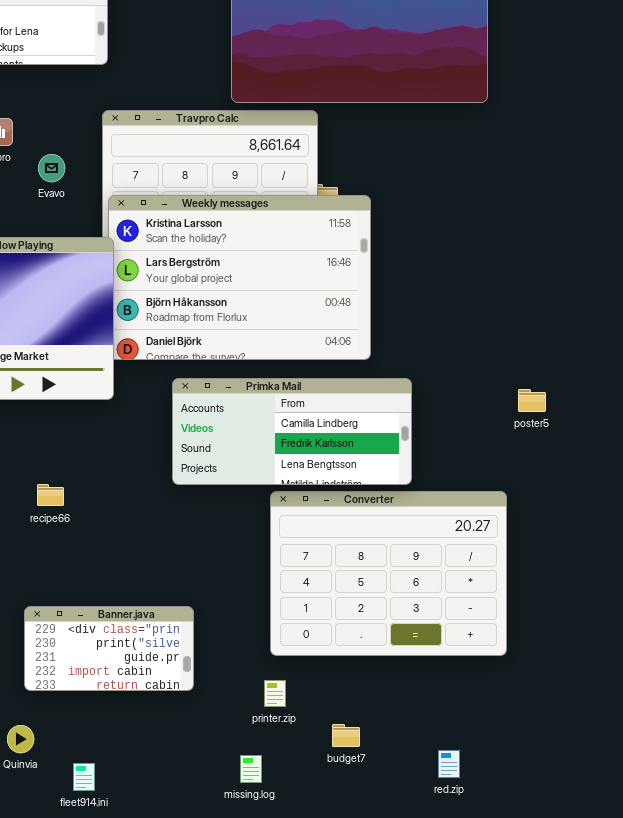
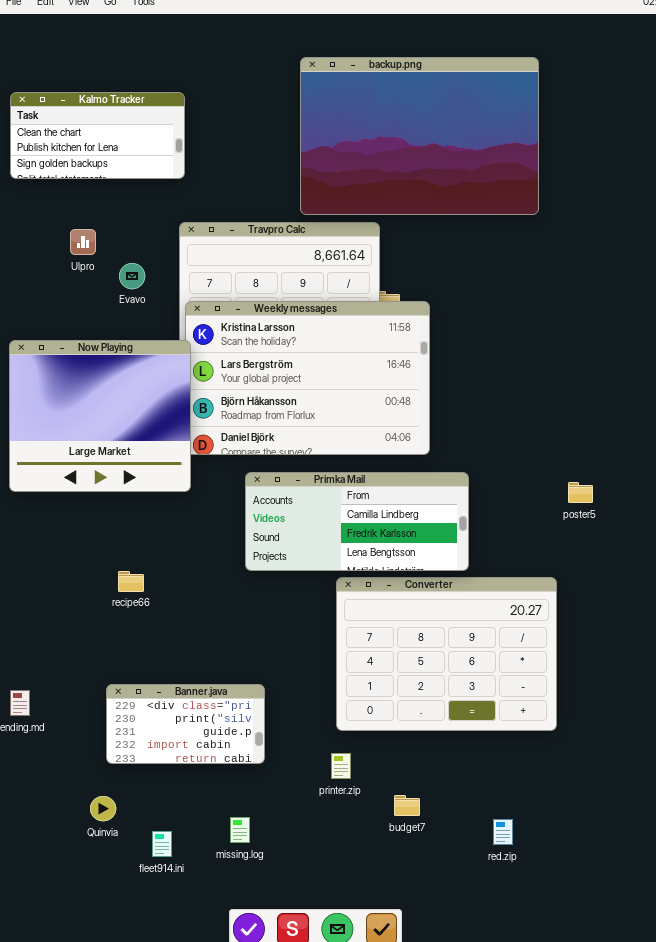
missing.log: [240,755,262,783] -> [230,817,250,843], moved

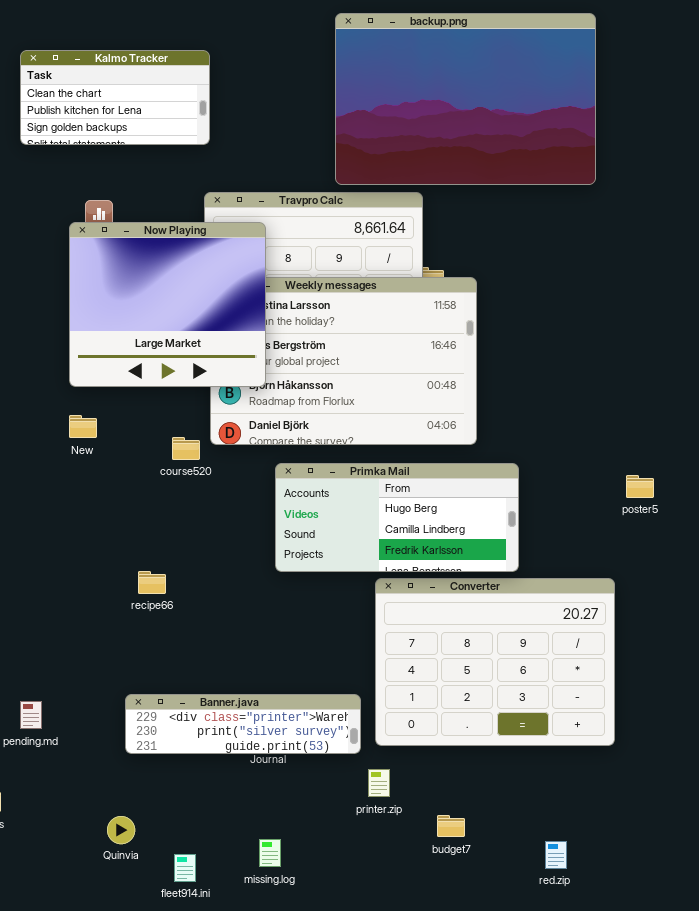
Now Playing: [9,340,191,492] -> [69,222,266,387], moved
Primka Mail: [245,472,469,571] -> [275,463,519,572], scrolled up 1 row
Banner.java: [106,684,265,764] -> [125,694,361,754], resized

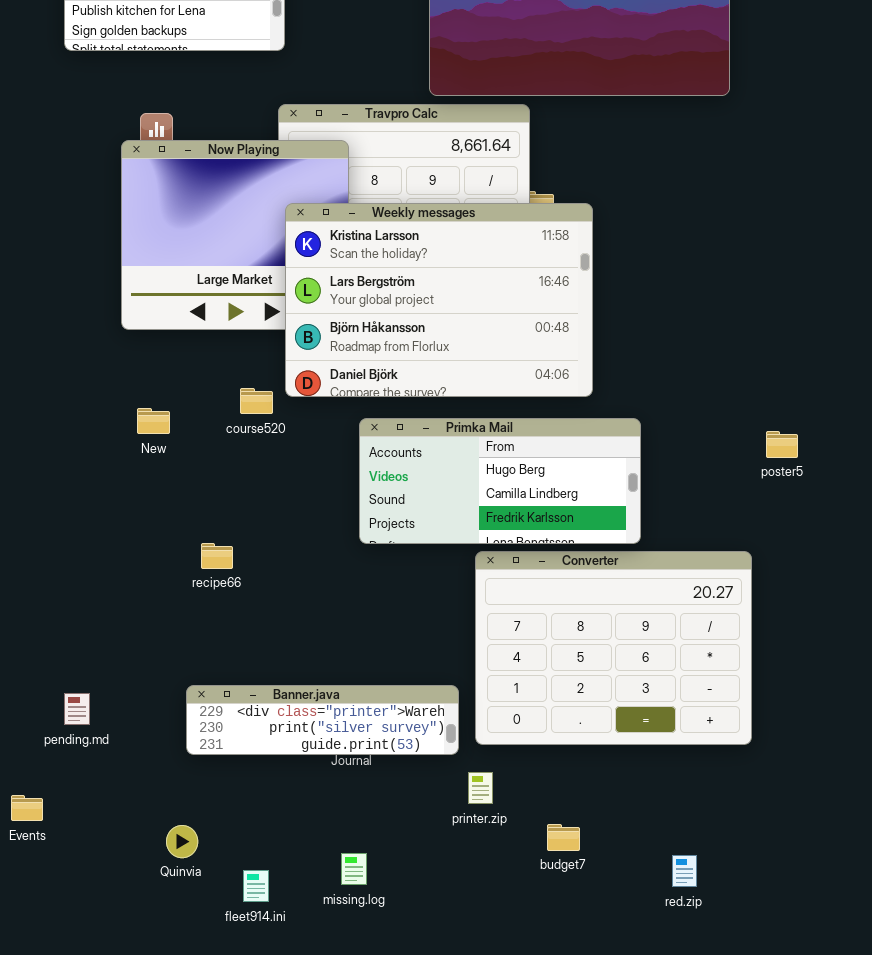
Weekly messages: [210,277,477,445] -> [285,203,593,397], raised
New: [69,415,97,438] -> [137,408,170,434], moved

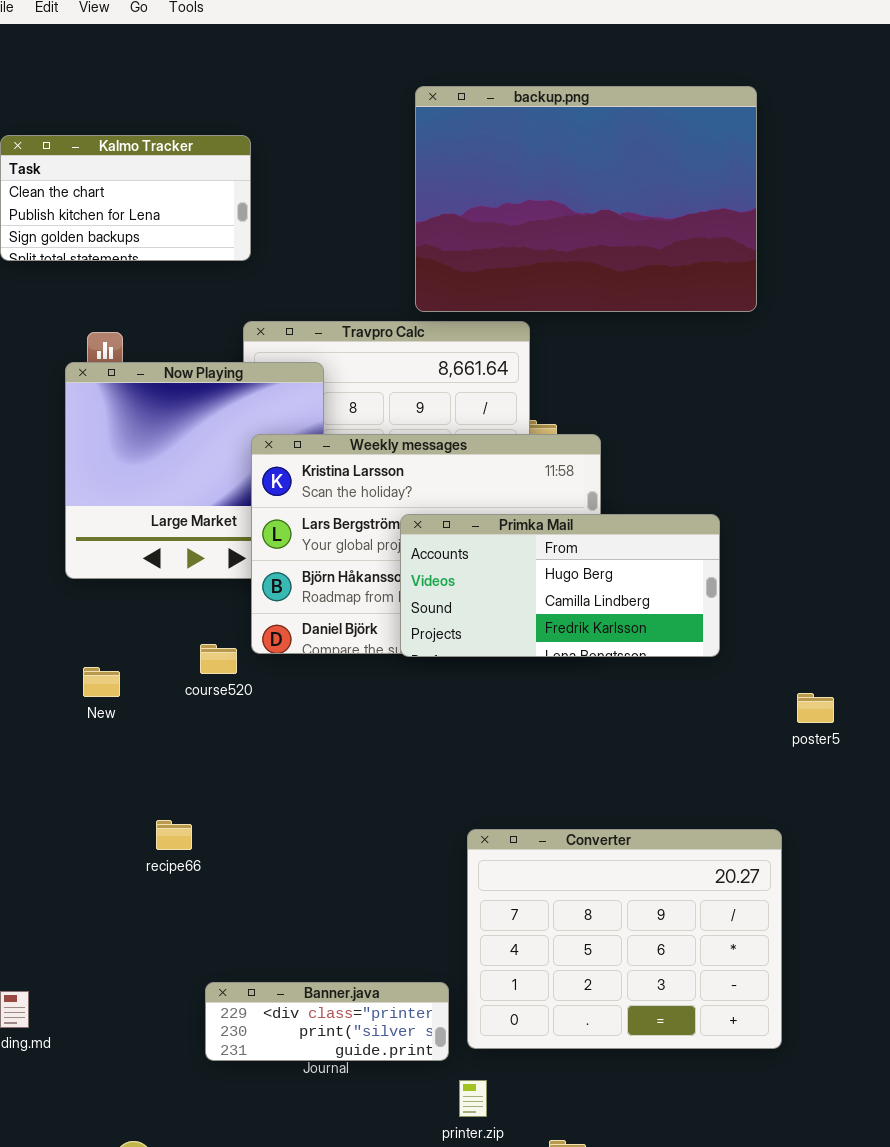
Primka Mail: [359,418,641,544] -> [400,514,720,657], moved
Banner.java: [186,685,459,755] -> [205,982,449,1061], resized

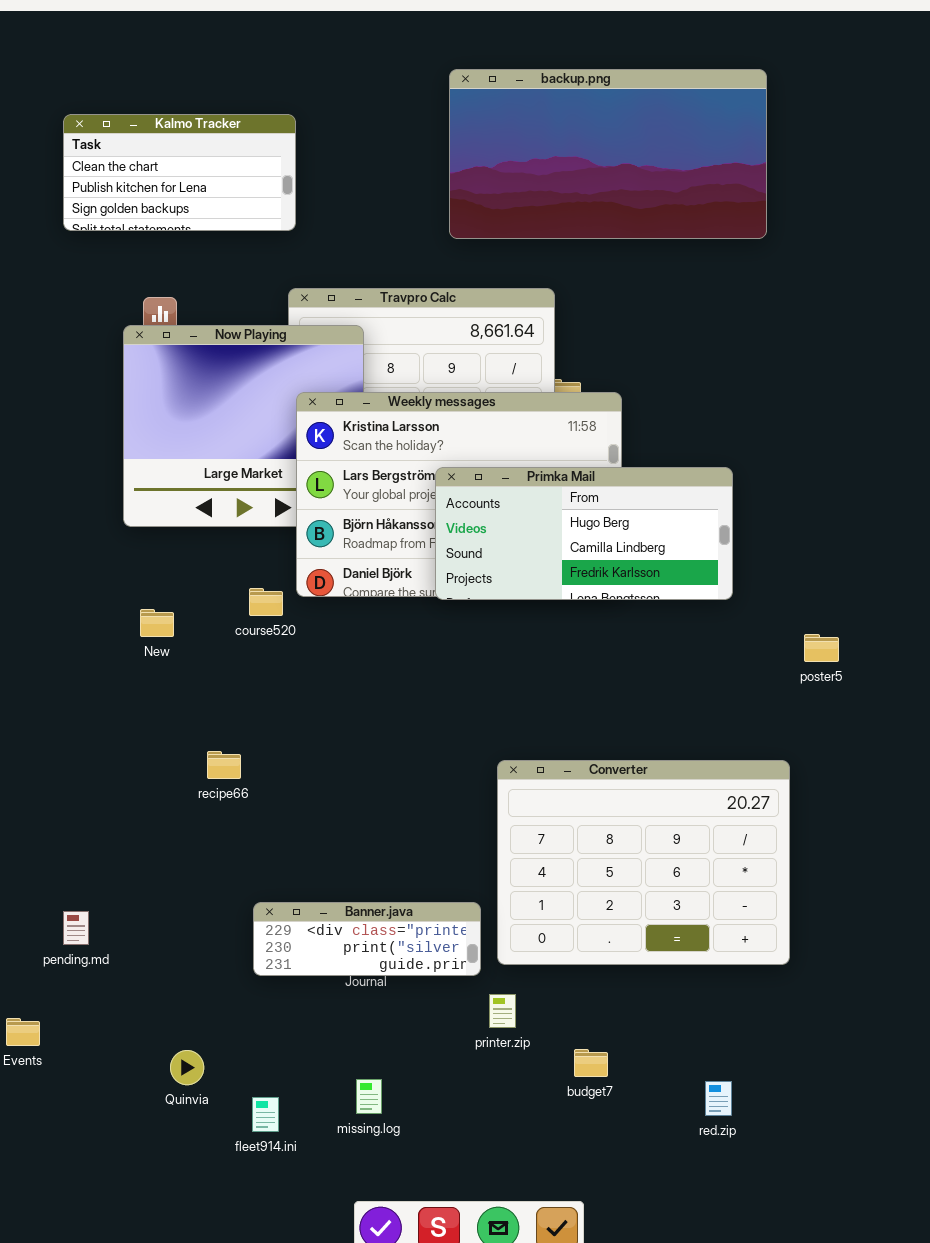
backup.png: [415,86,757,312] -> [449,69,767,239], resized

